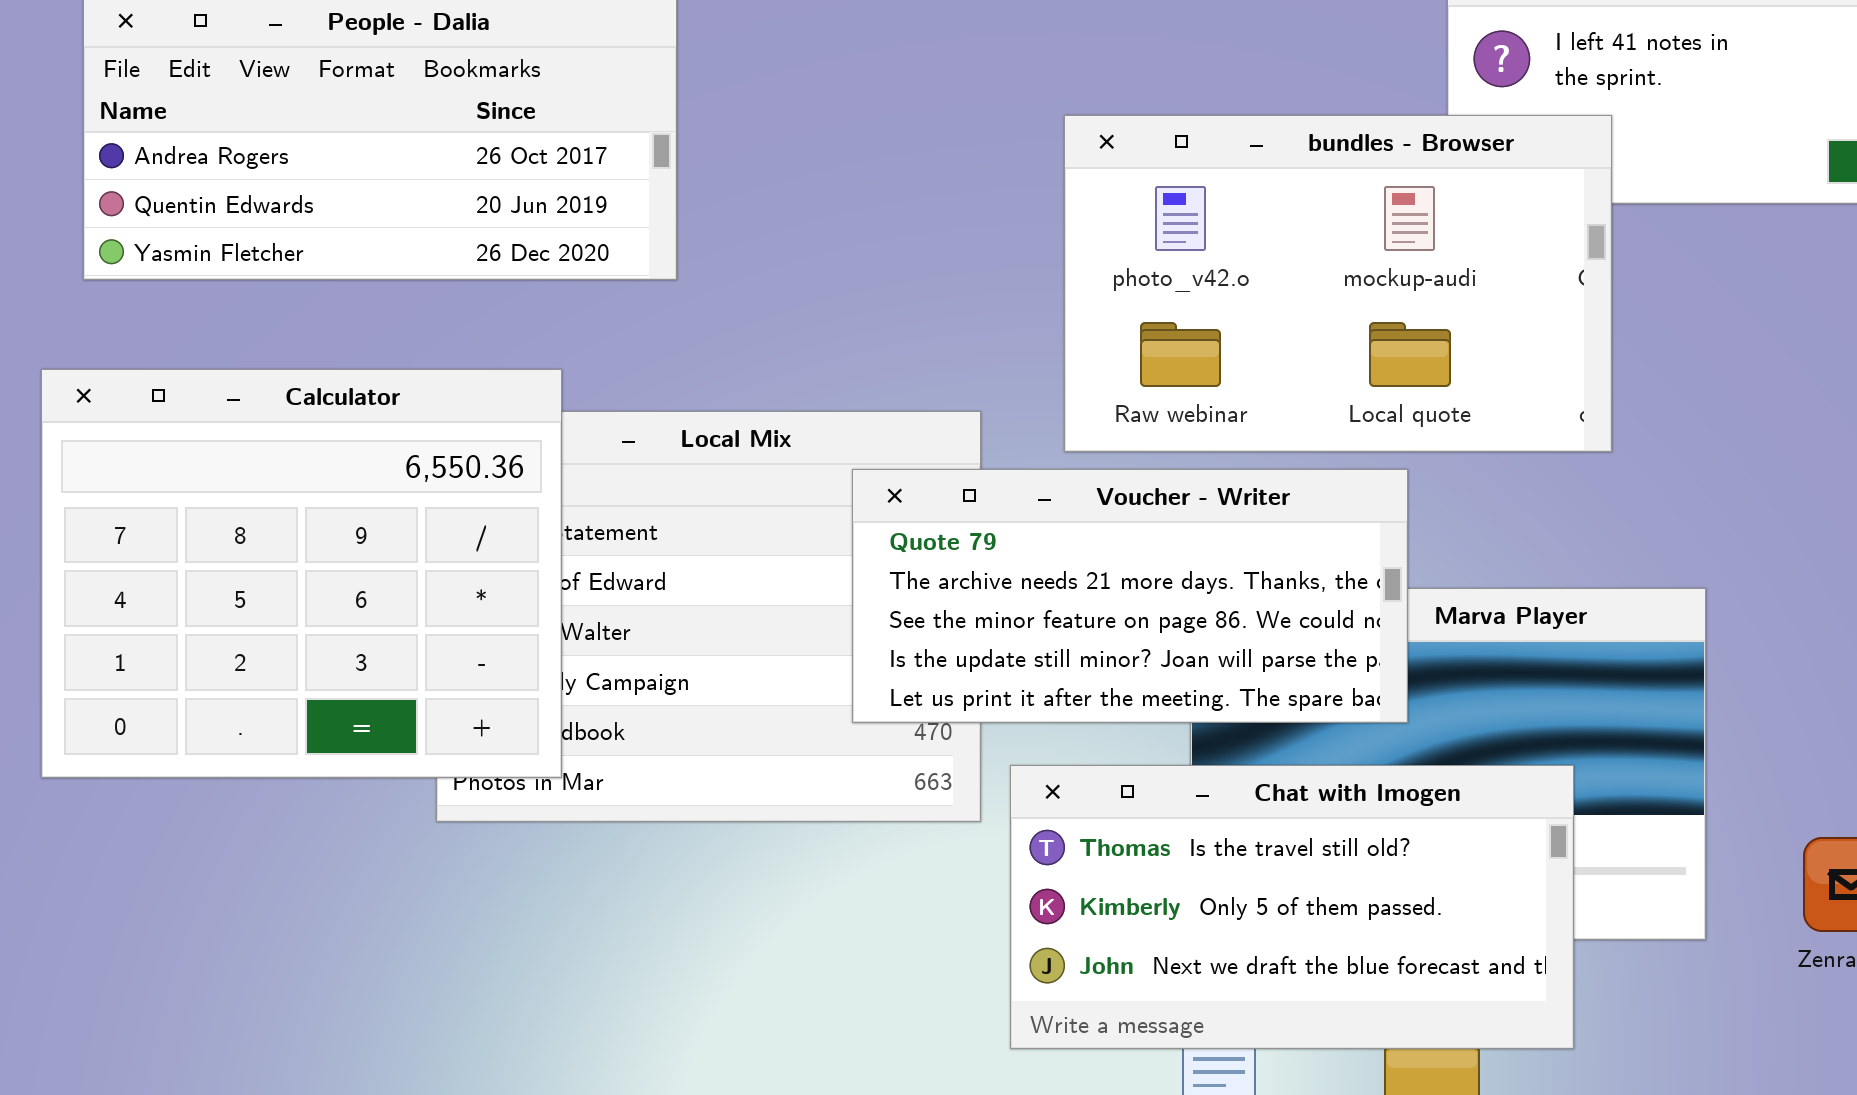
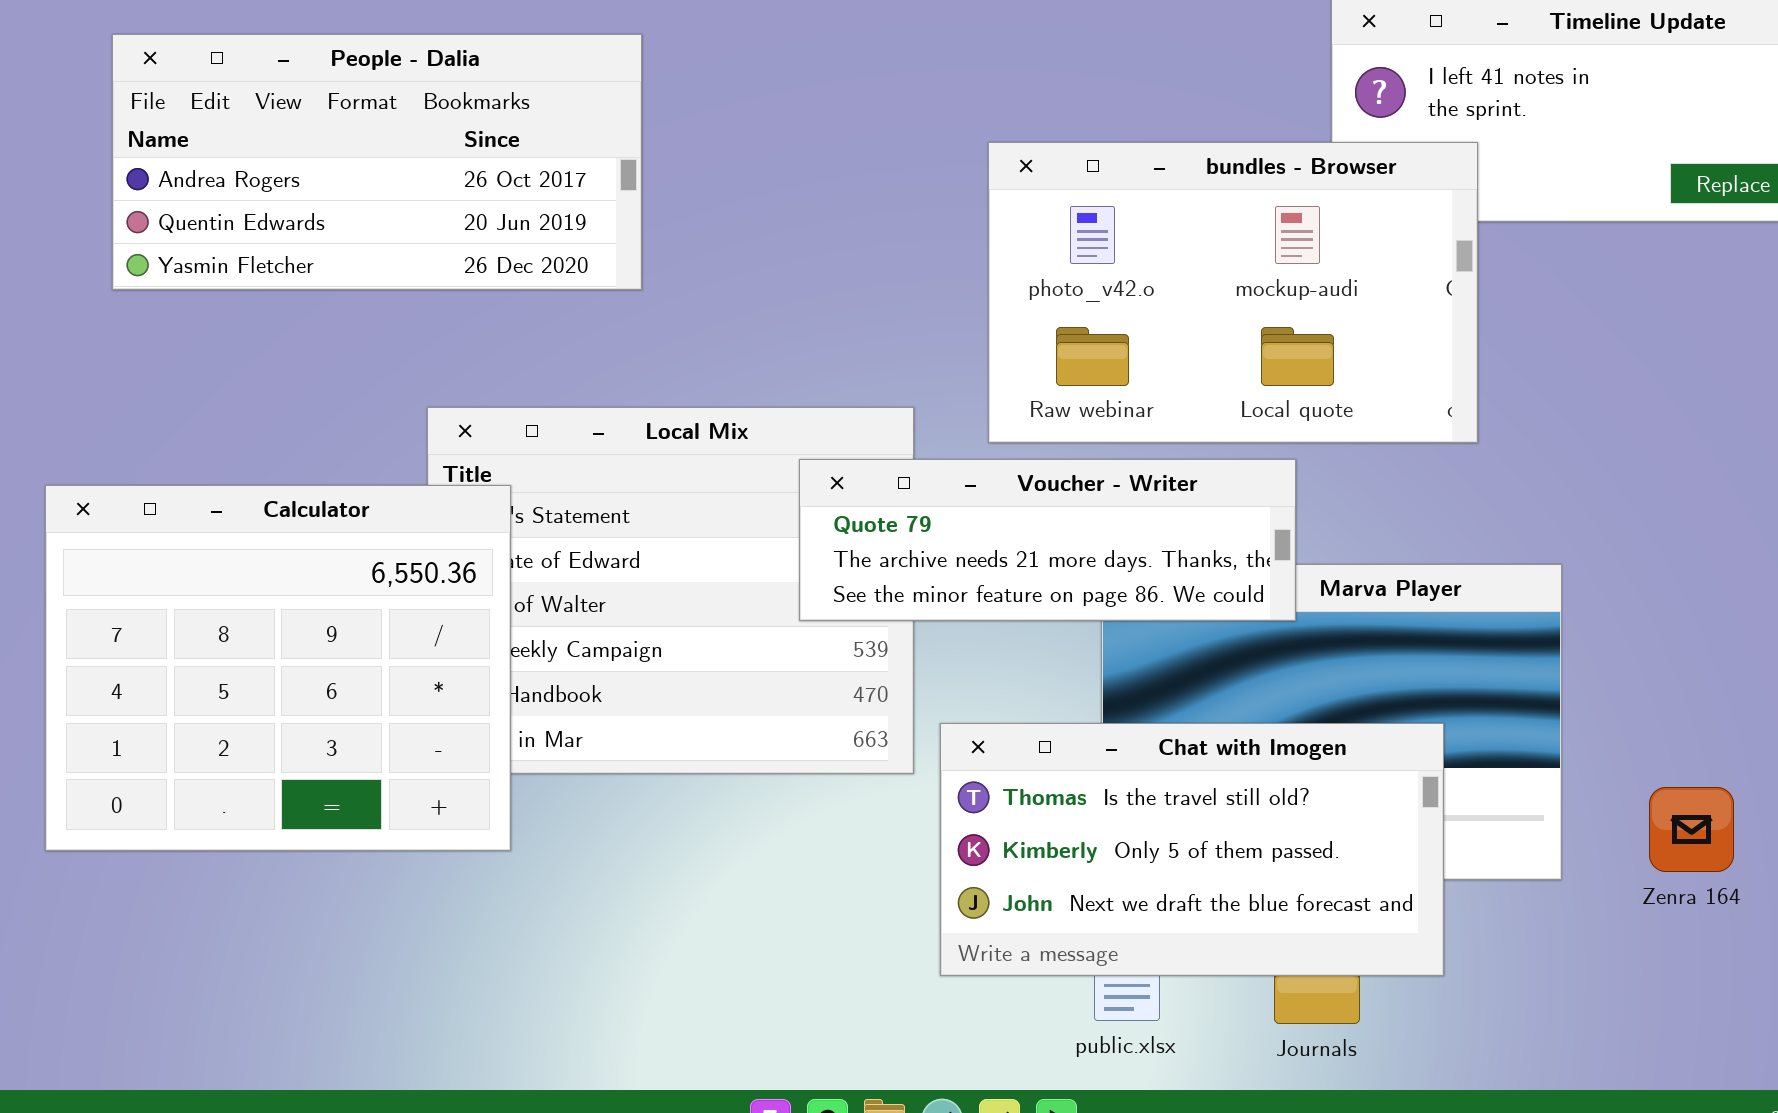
Calculator: [41,369,562,778] -> [45,485,511,851], moved
Voucher - Writer: [852,469,1408,723] -> [799,459,1296,621], resized

